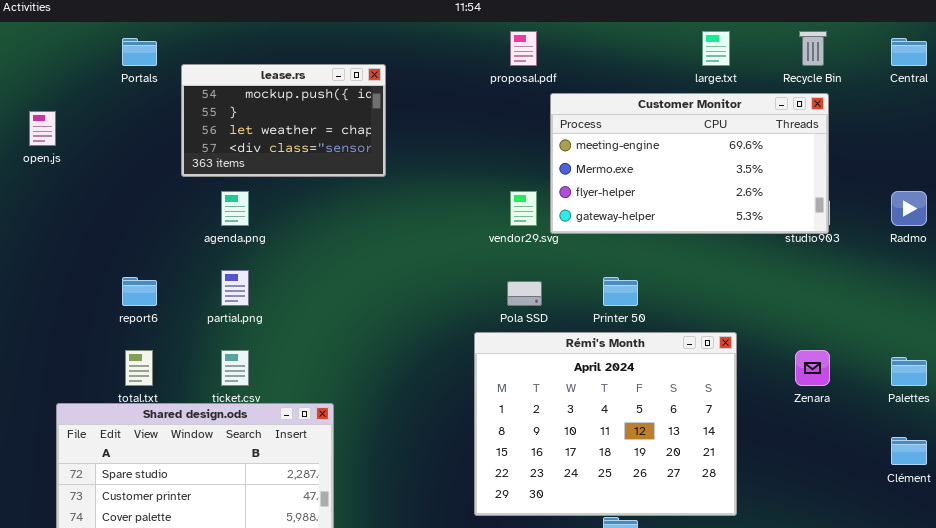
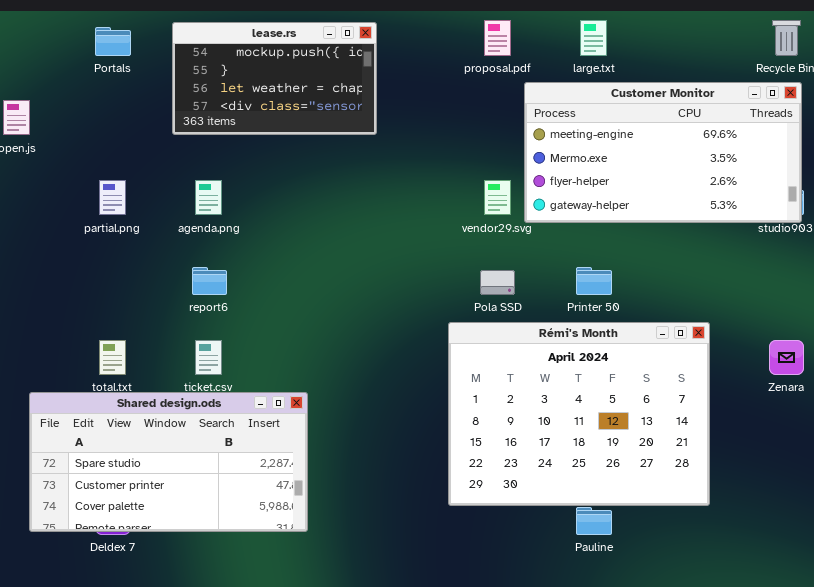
large.txt: [702,31,730,66] -> [580,20,607,56], moved
lease.rs: [181,64,386,177] -> [172,22,377,135], moved
partial.png: [221,270,249,306] -> [99,180,126,215], moved
report6: [122,277,157,306] -> [192,267,227,295], moved

